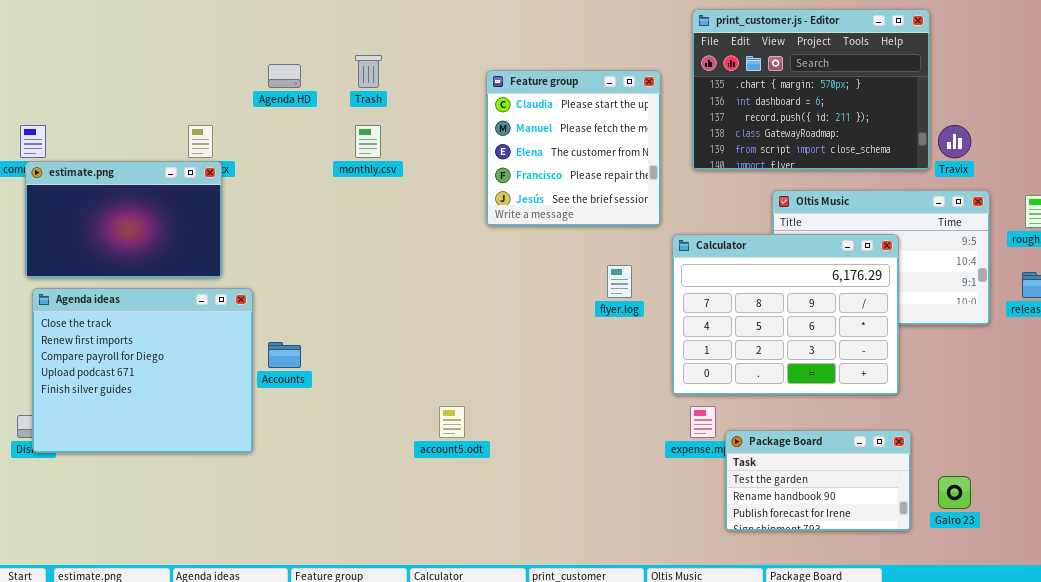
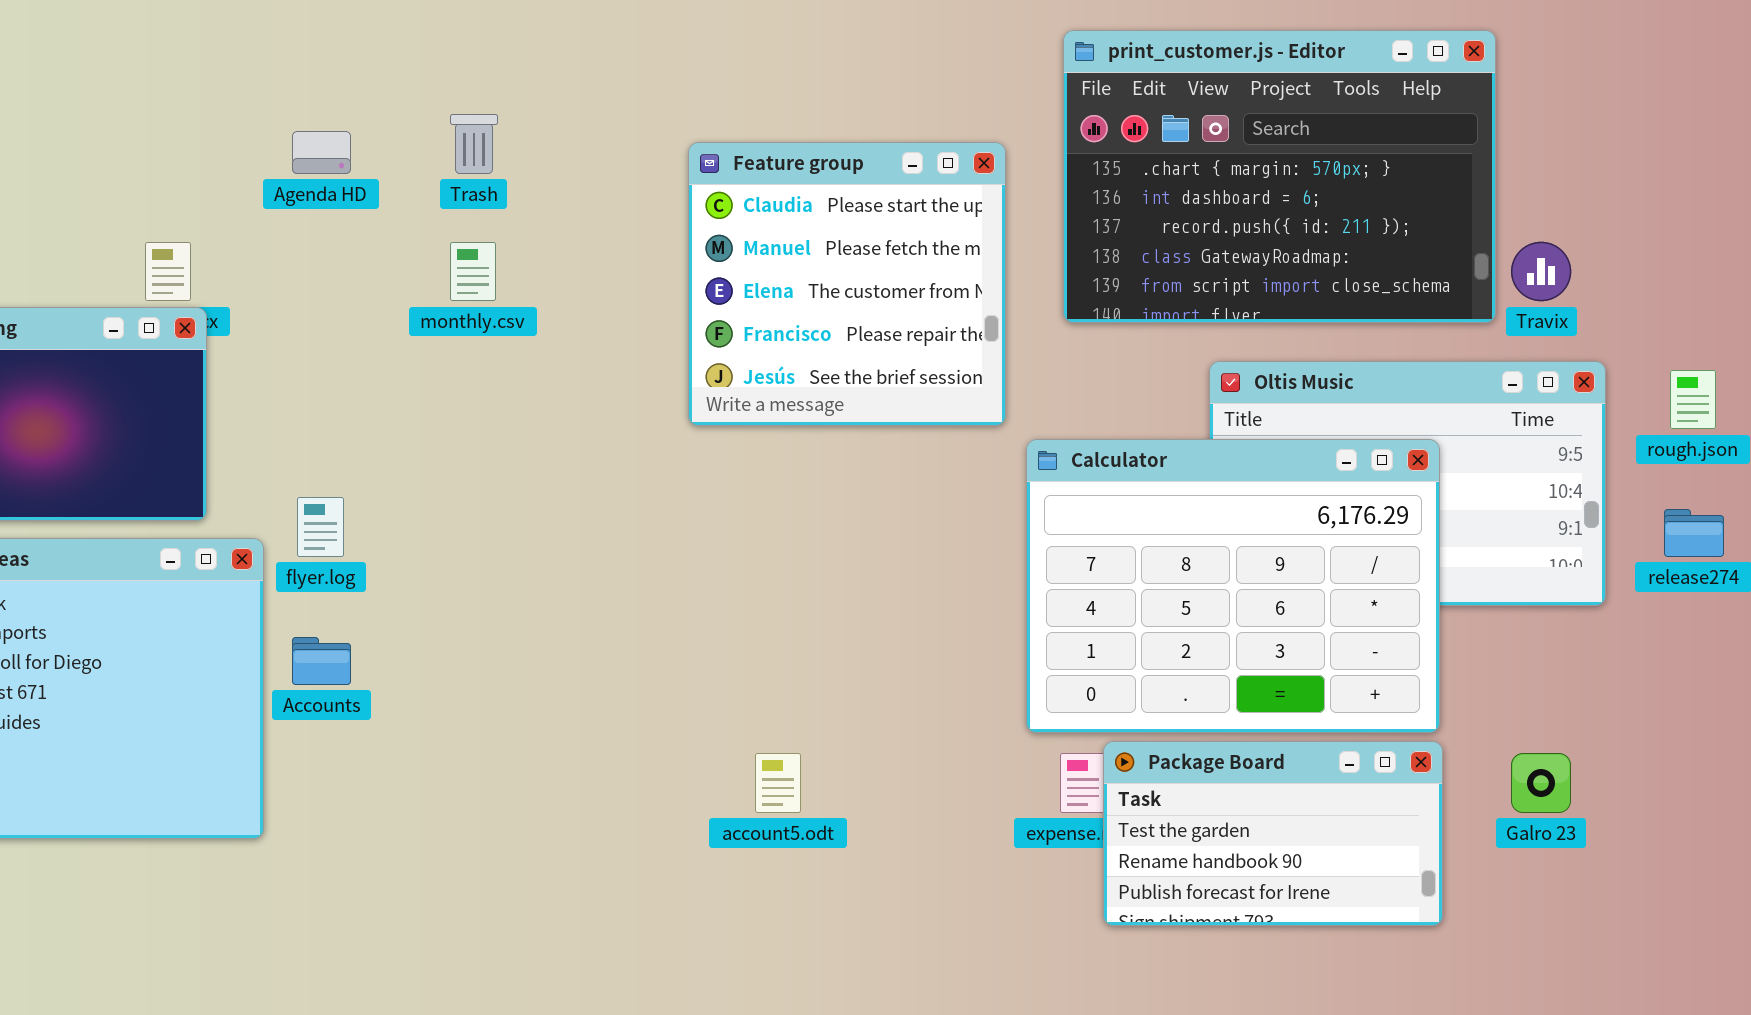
flyer.log: [607,265,632,298] -> [297,497,344,557], moved
account5.odt: [439,406,465,438] -> [755,753,801,813], moved
Package Board: [725,430,911,531] -> [1103,741,1443,926], moved
Galro 23: [938,476,971,509] -> [1511,753,1571,813], moved

